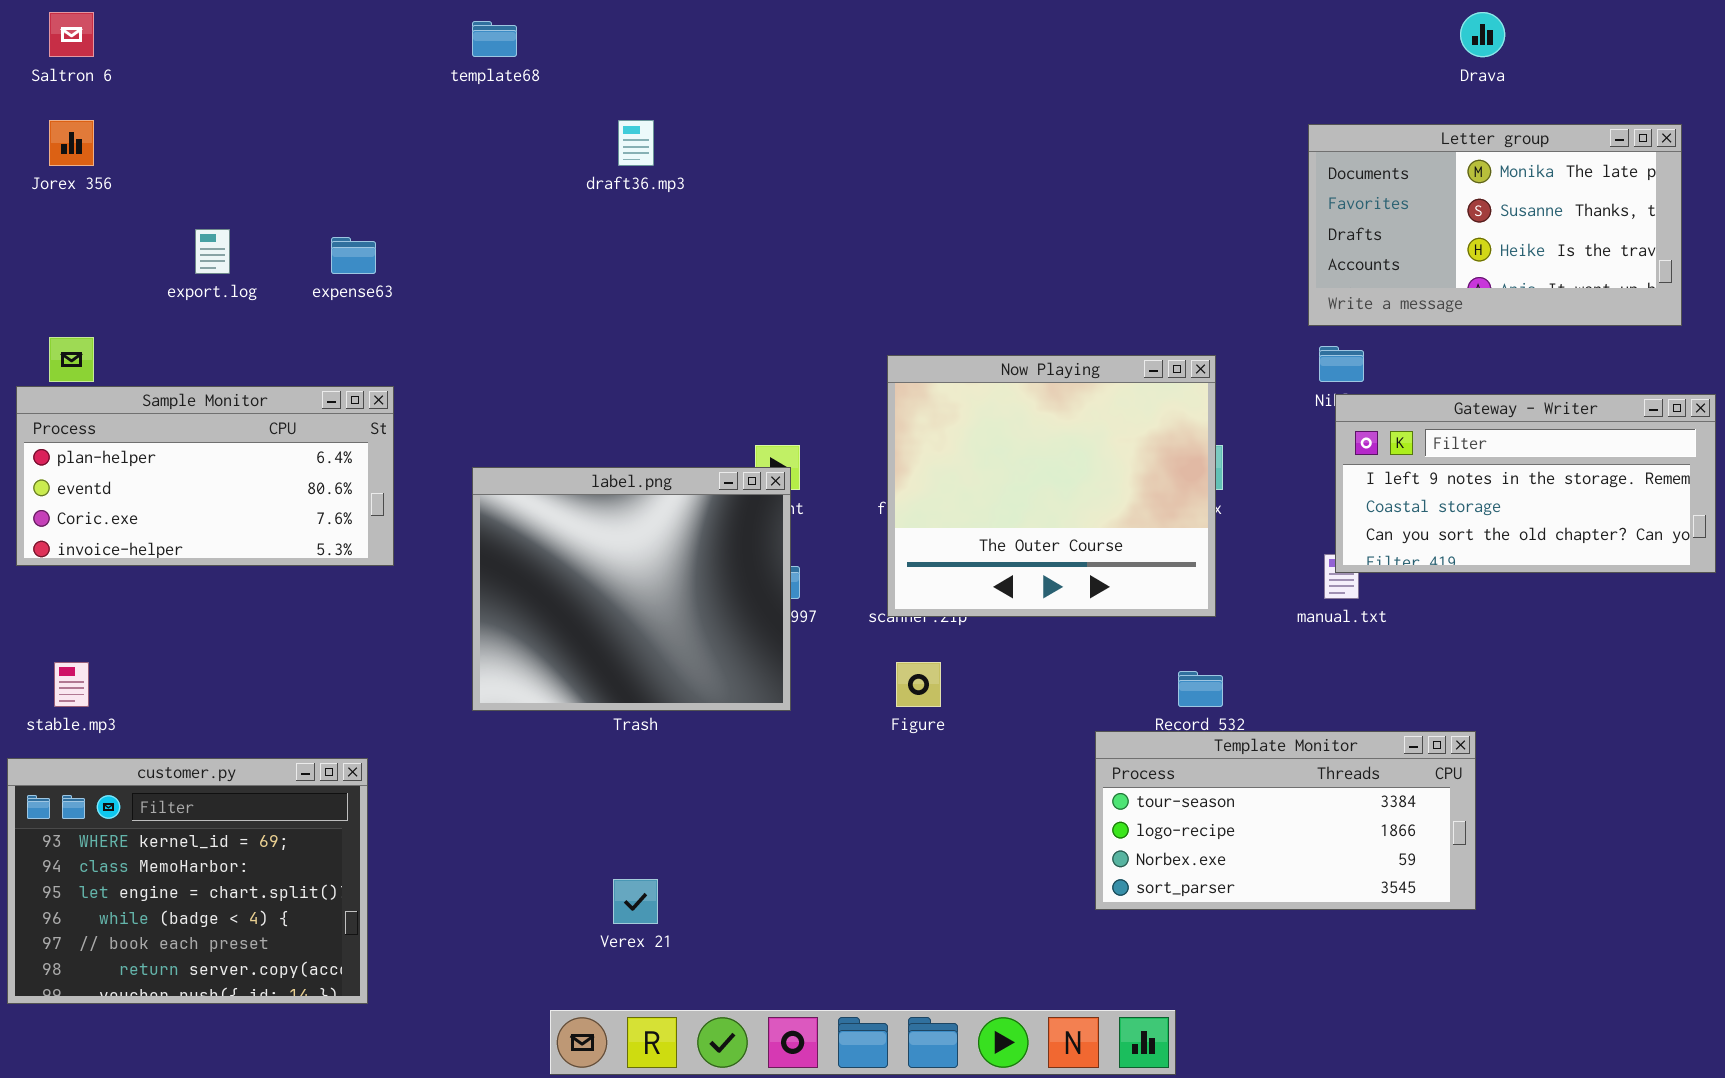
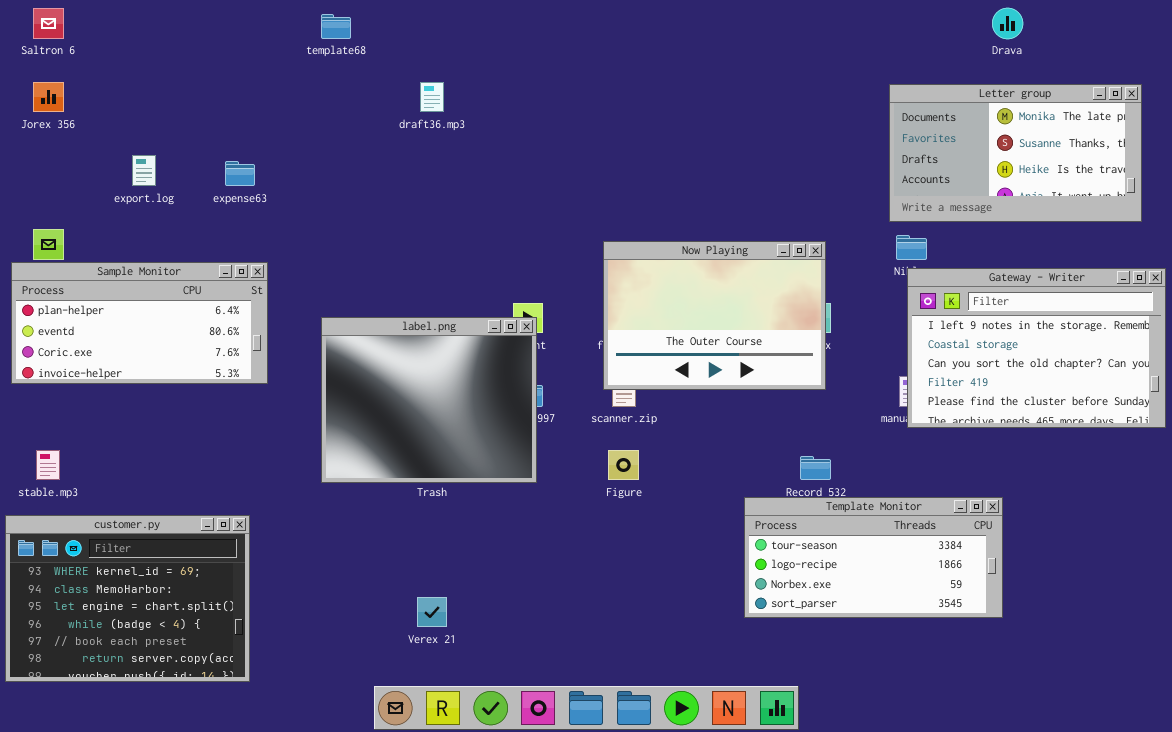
Now Playing: [887,355,1216,617] -> [603,241,826,390], resized
Gateway - Writer: [1335,394,1716,573] -> [907,268,1166,428], resized

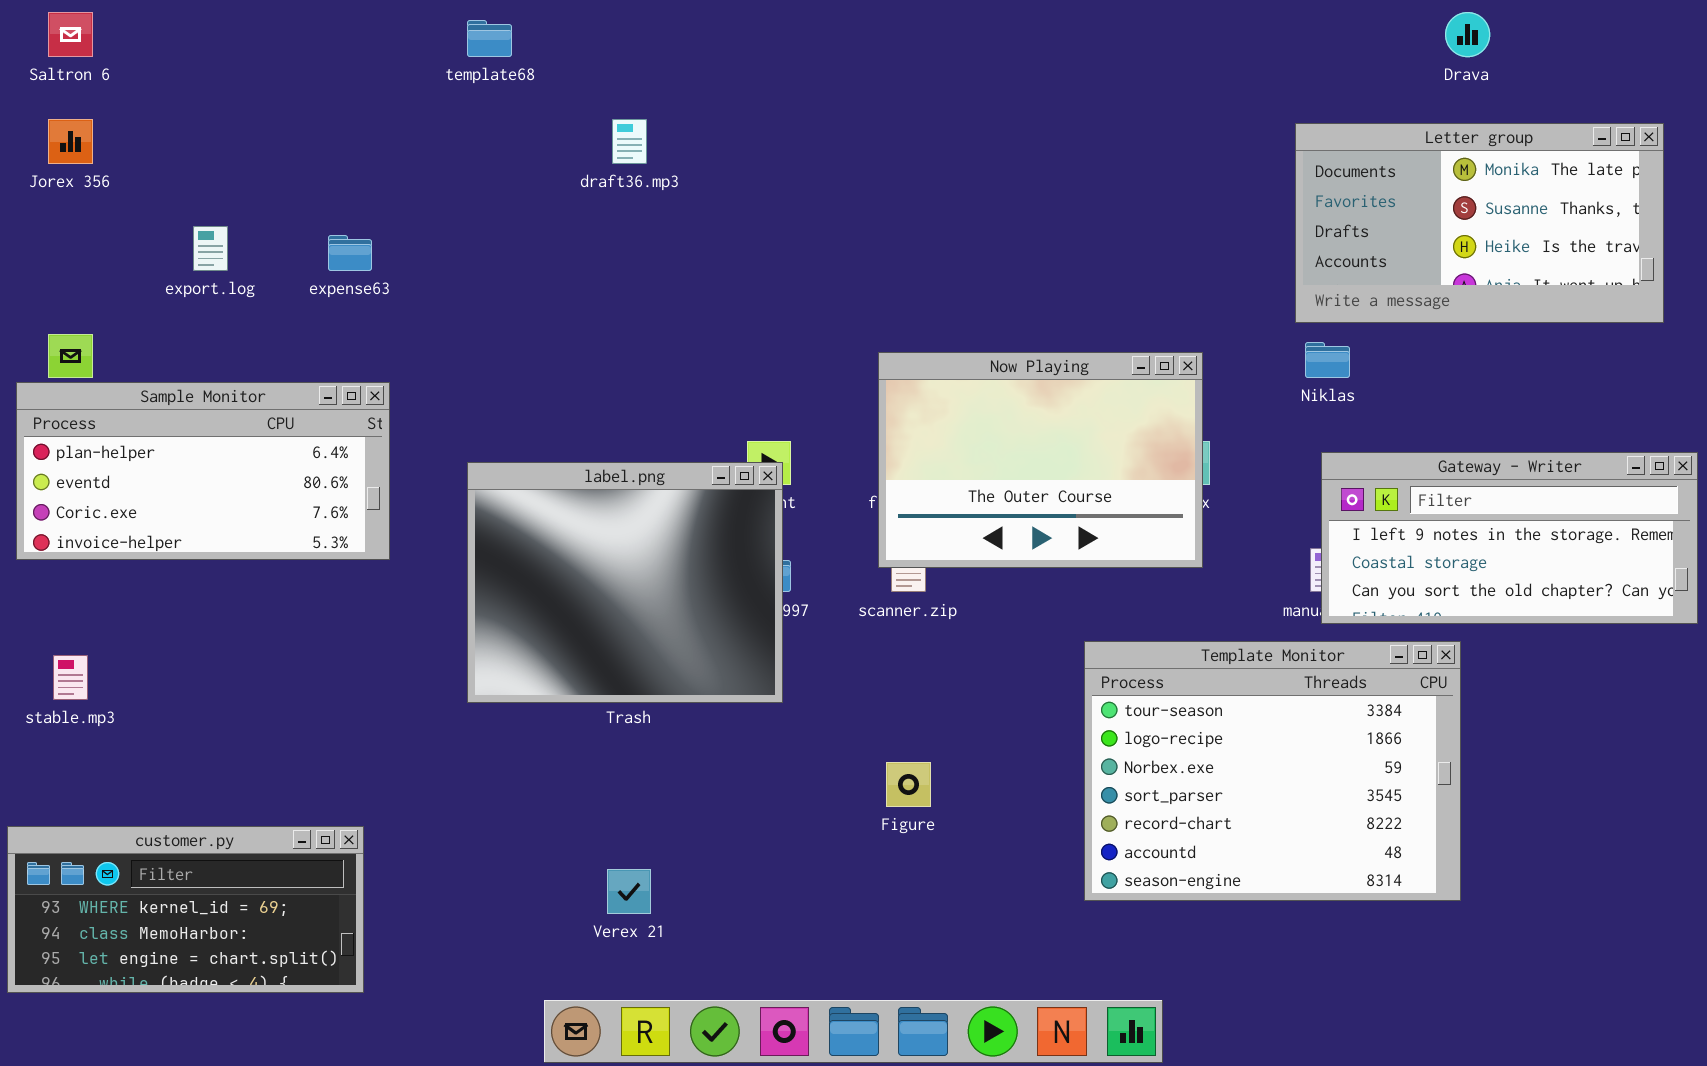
Gateway - Writer: [907,268,1166,428] -> [1321,452,1698,624], resized
Figure: [608,450,639,480] -> [886,762,931,807], moved
Template Monitor: [744,497,1003,618] -> [1084,641,1461,901], resized
customer.py: [5,515,250,682] -> [7,826,364,993], resized

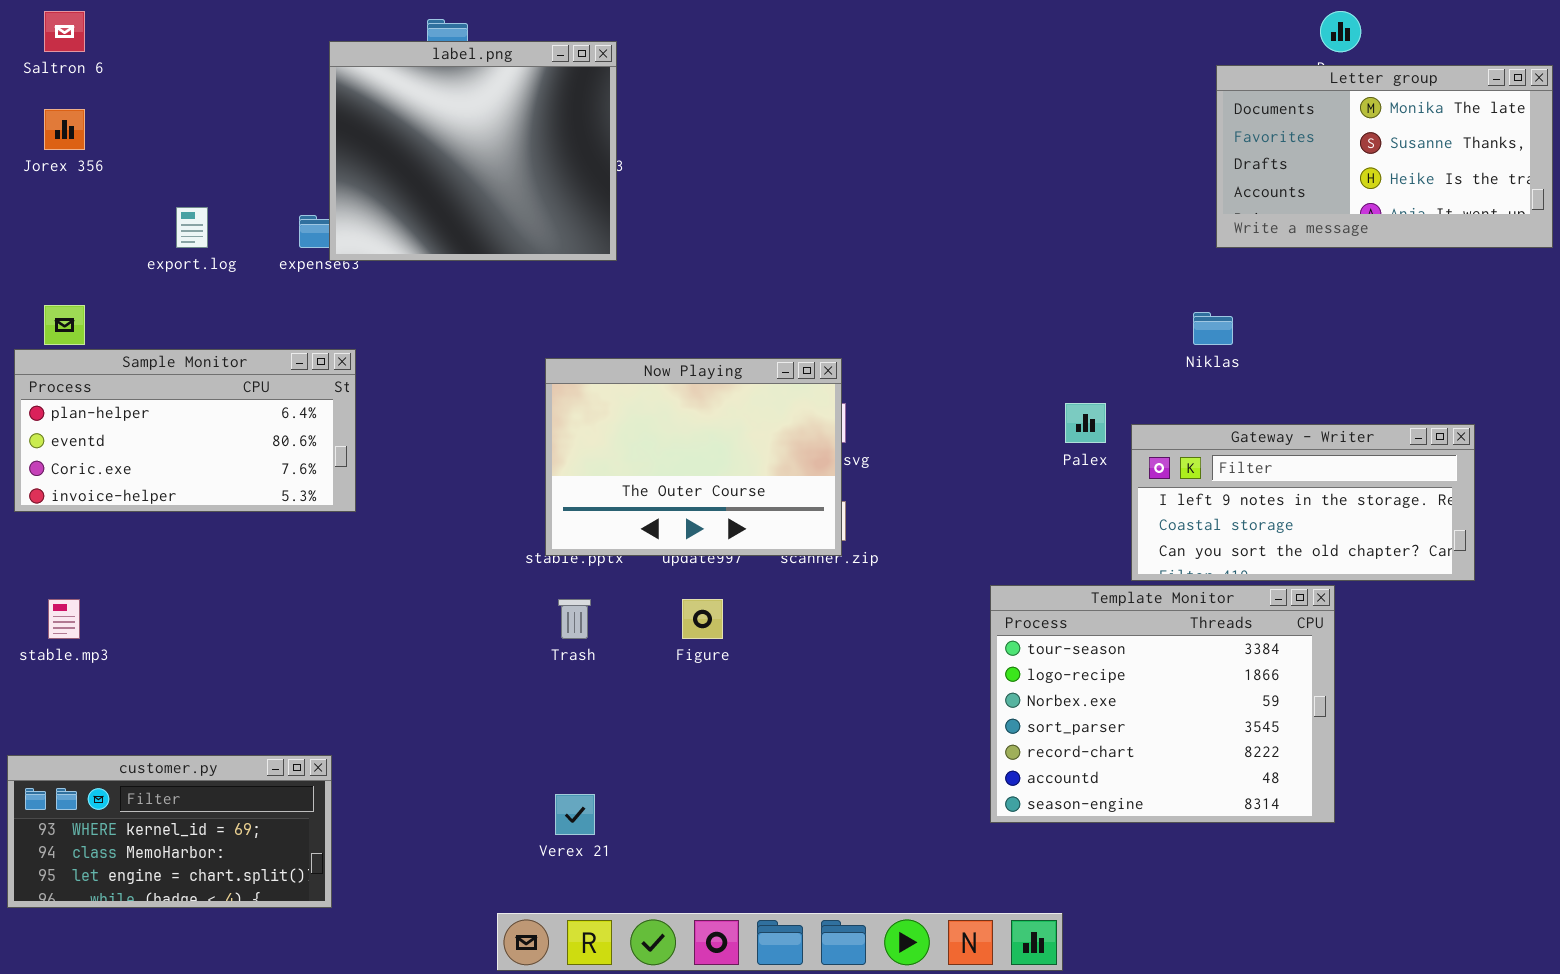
Letter group: [1295,123,1664,323] -> [1216,65,1553,248], moved
Now Playing: [878,352,1203,568] -> [545,358,842,556], moved
Gateway - Writer: [1321,452,1698,624] -> [1131,424,1475,581], moved
label.png: [467,462,783,703] -> [329,41,617,261], moved
Figure: [886,762,931,807] -> [682,599,723,639], moved

